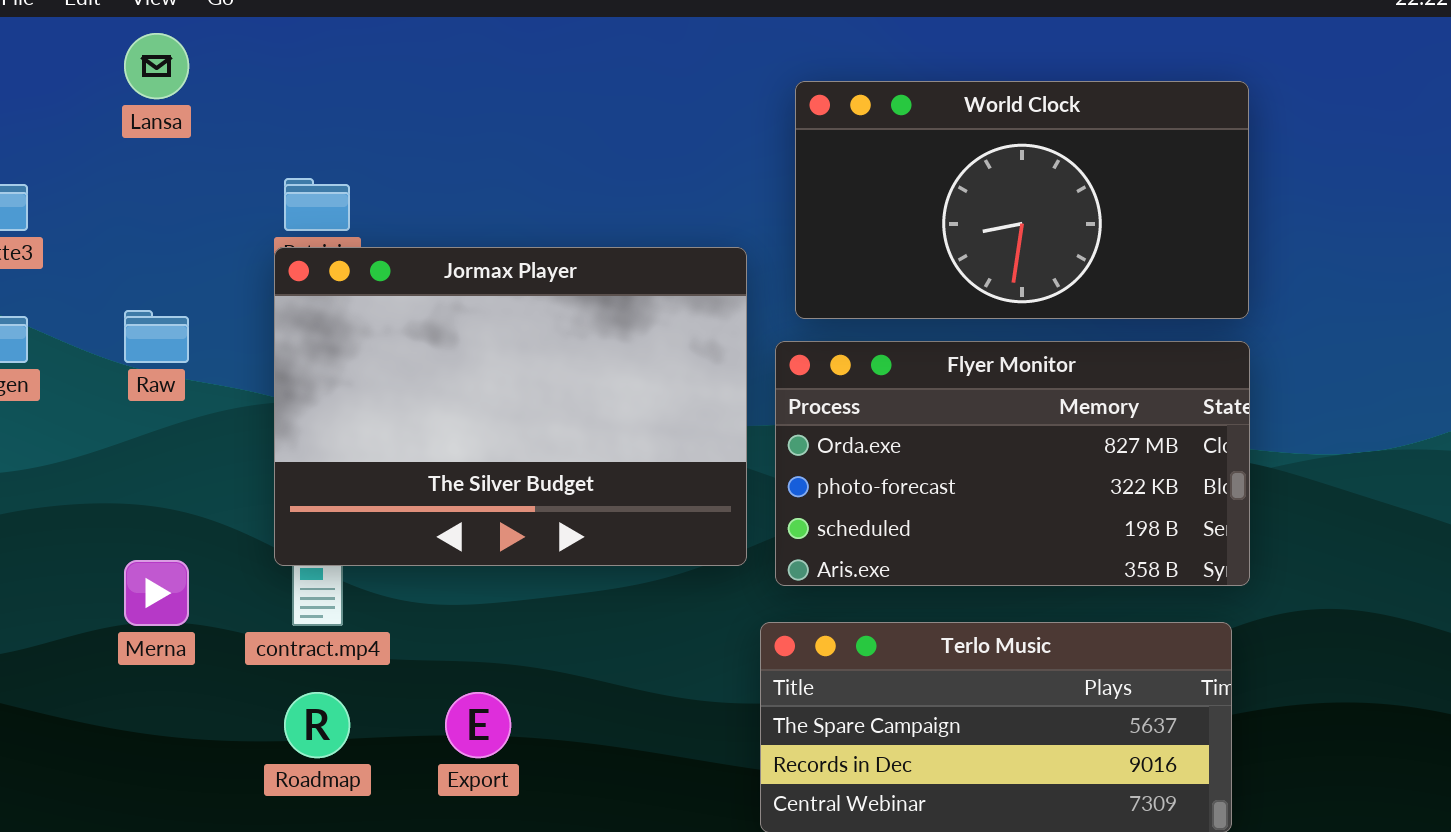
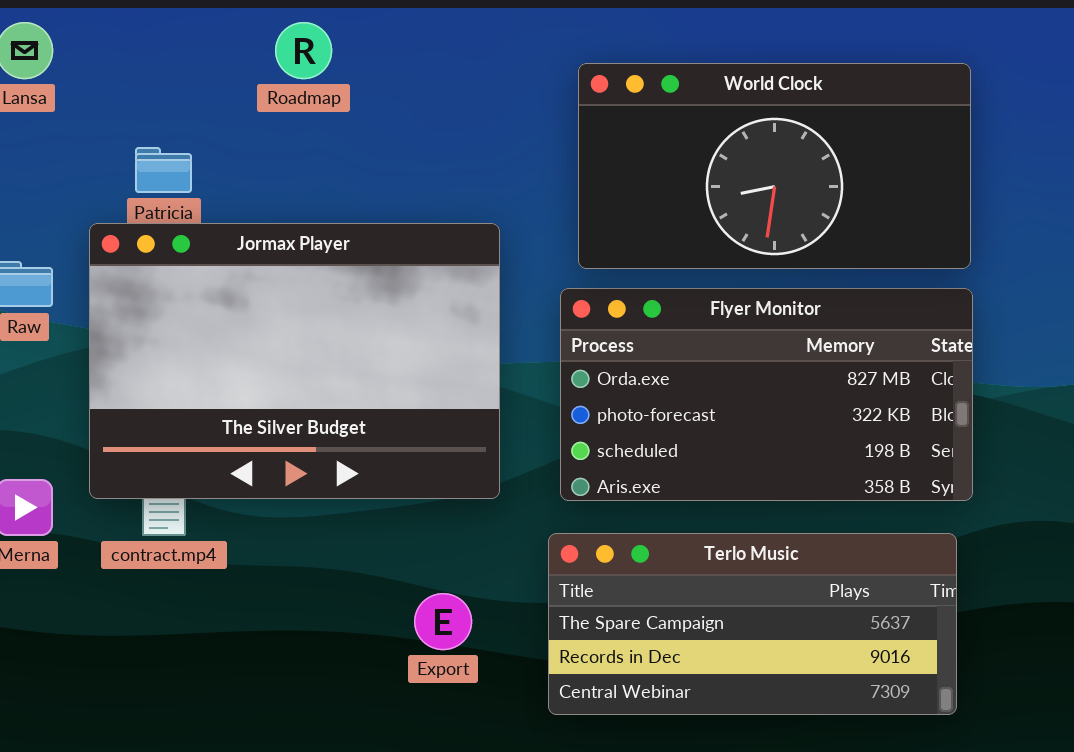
Jormax Player: [274,247,747,566] -> [89,223,500,499], moved
Roadmap: [284,692,350,758] -> [275,22,332,79], moved
Export: [445,692,511,758] -> [414,593,472,650], moved

